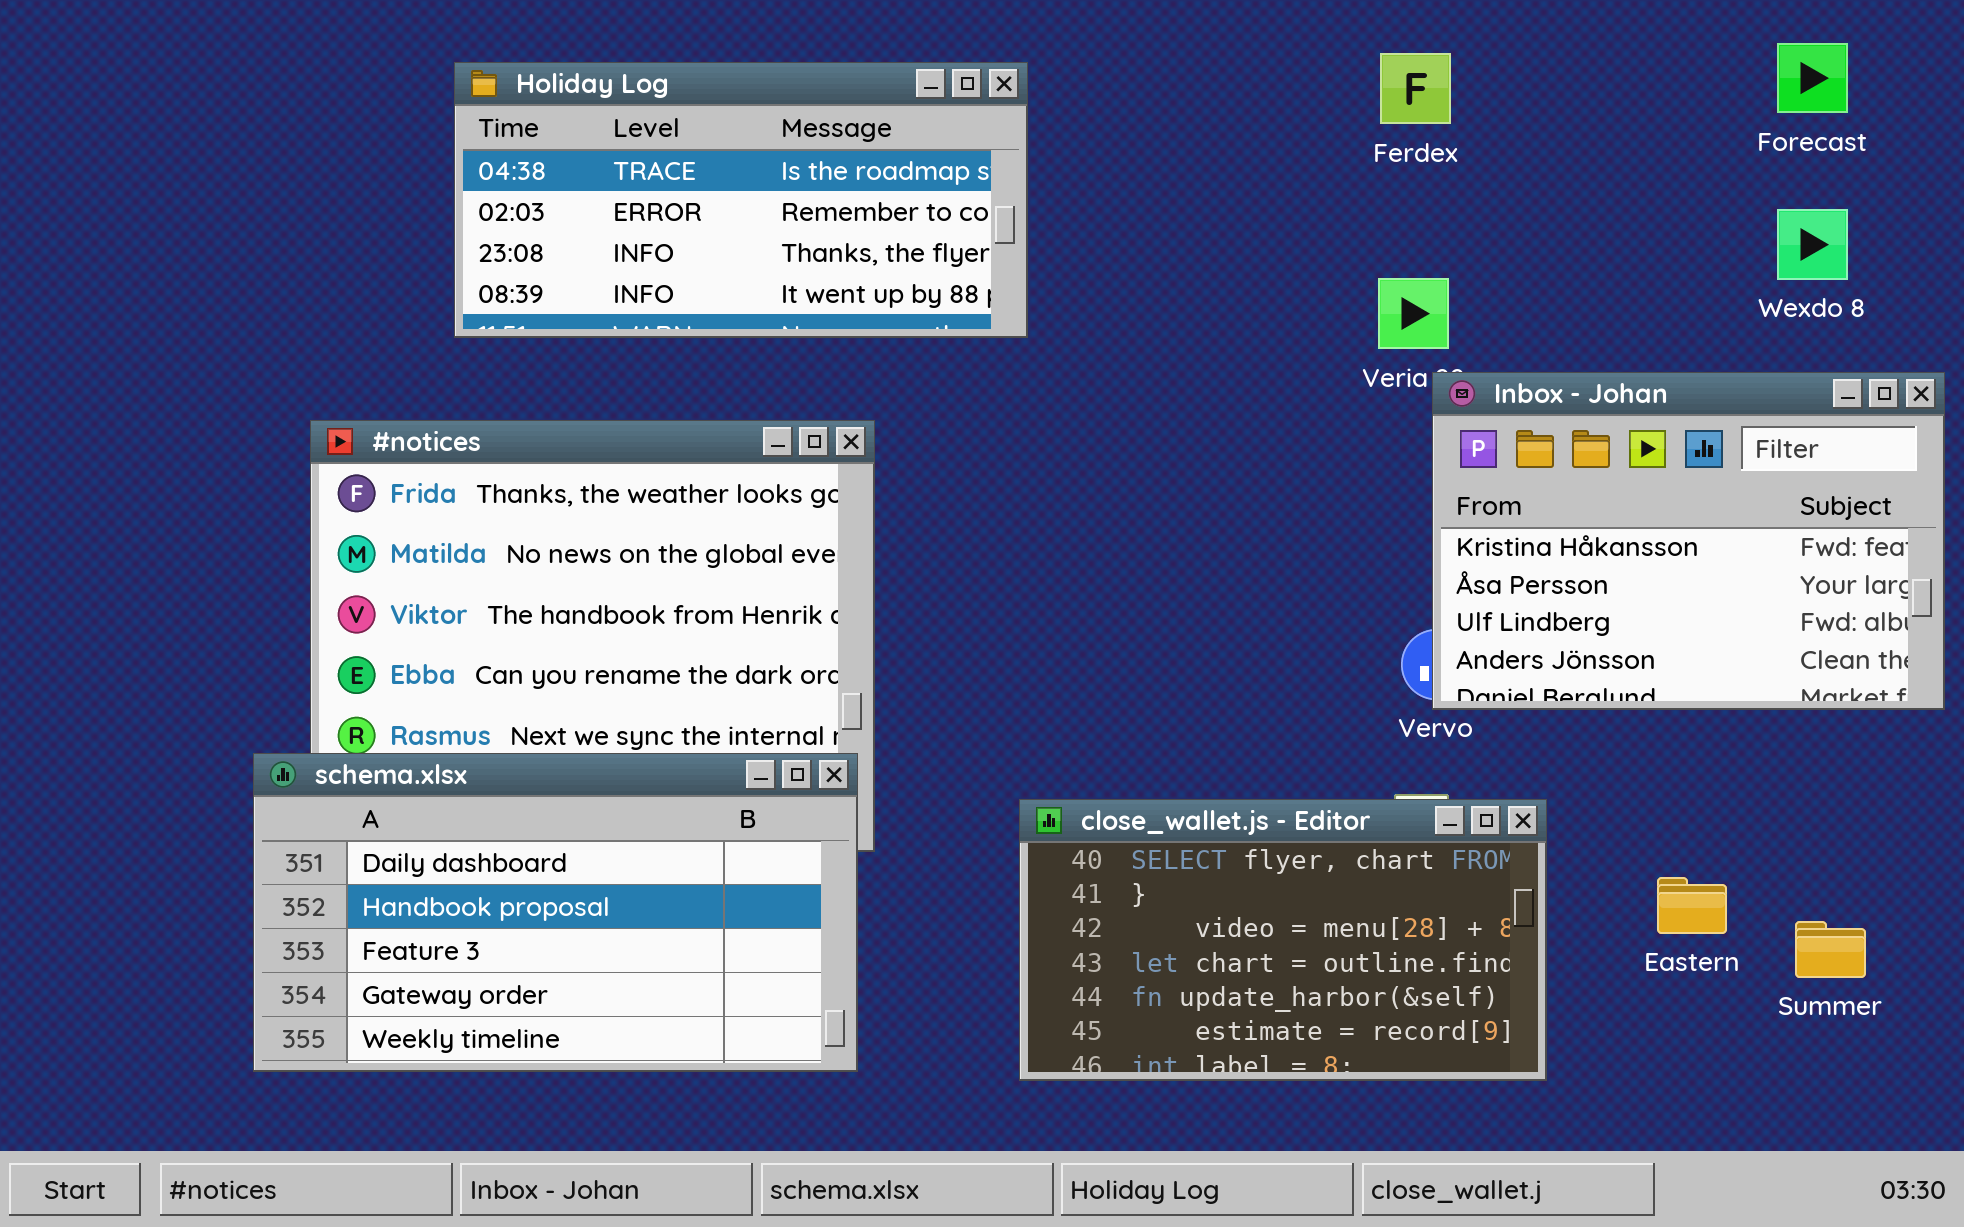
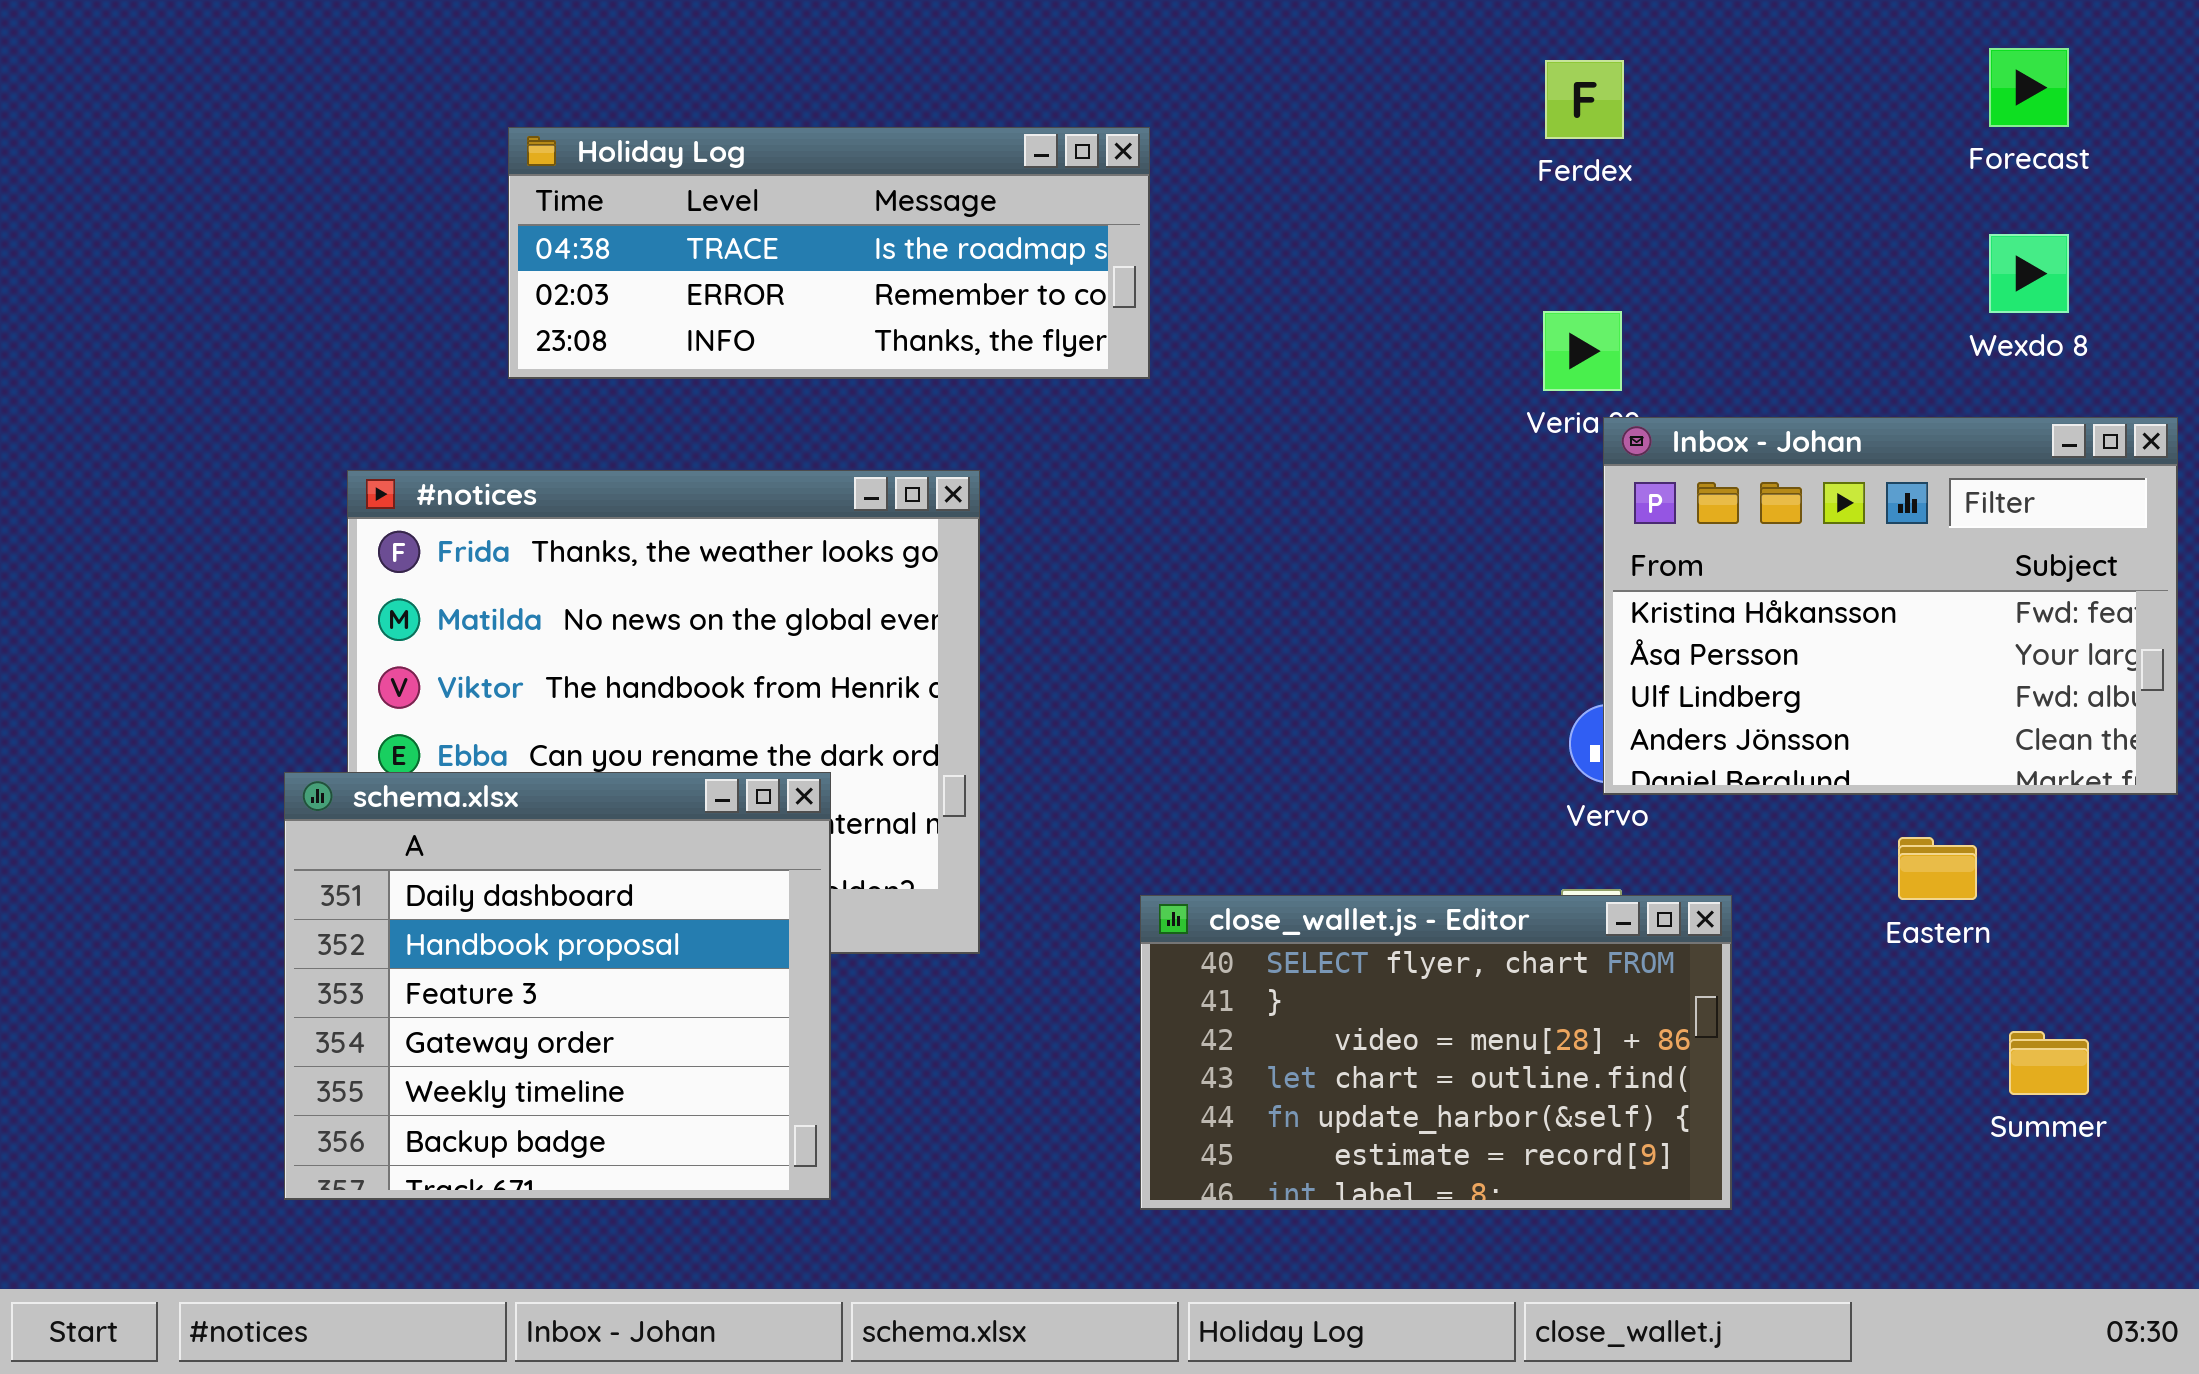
Holiday Log: [454,62,1028,338] -> [508,127,1150,379], resized
schema.xlsx: [253,753,858,1072] -> [284,772,831,1200], resized
Eastern: [1657,877,1727,934] -> [1898,837,1977,900], moved

